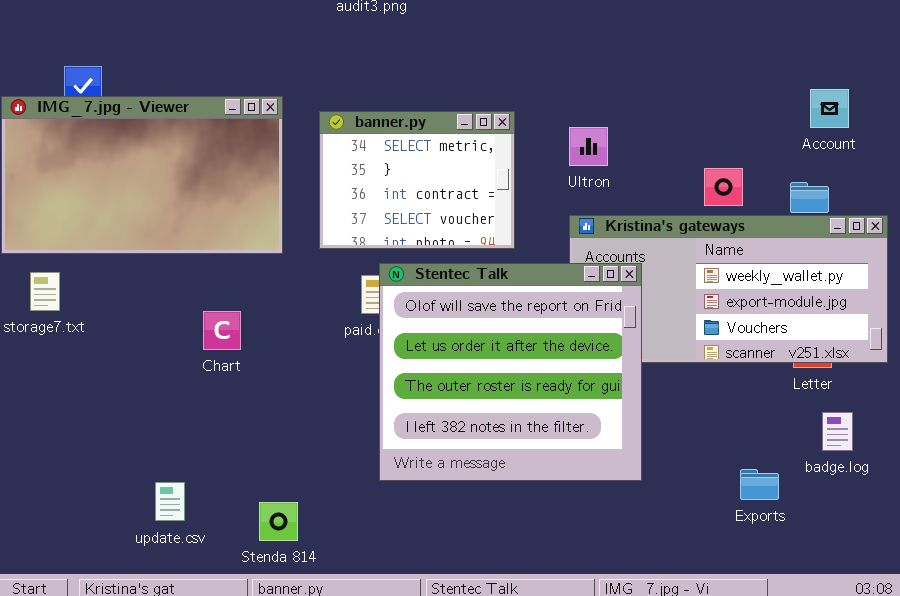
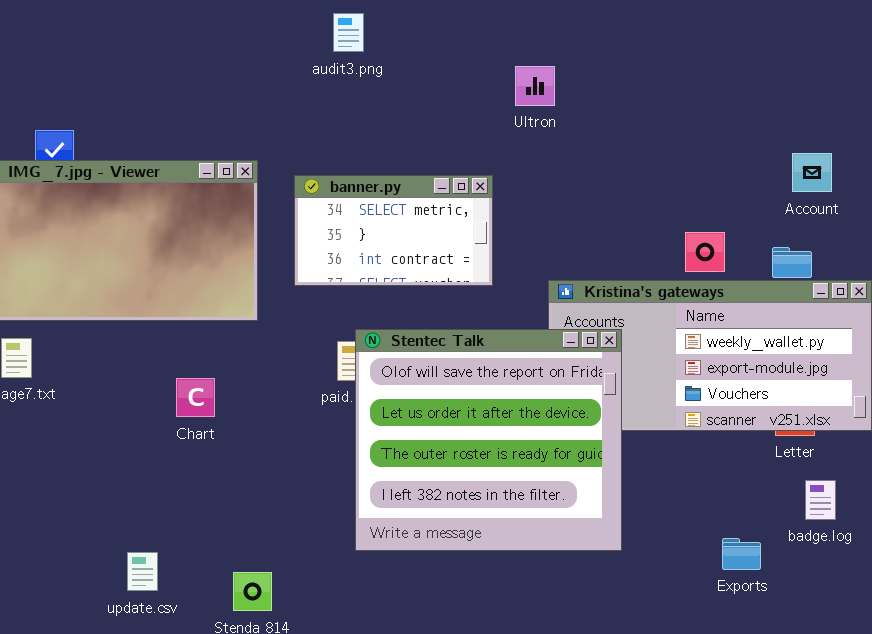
banner.py: [319,111,515,249] -> [294,175,493,286], resized
Ultron: [569,127,608,166] -> [515,66,555,106], moved

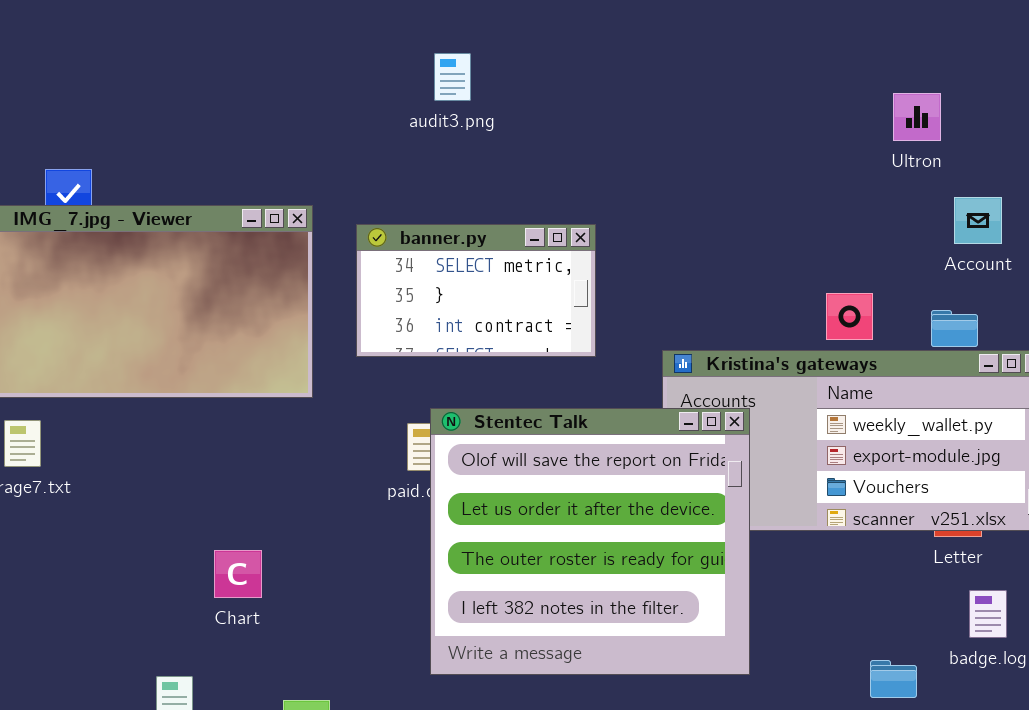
audit3.png: [333,13,364,52] -> [434,53,471,101], moved
Ultron: [515,66,555,106] -> [893,93,941,141], moved
Chart: [176,378,215,417] -> [214,550,262,598], moved

